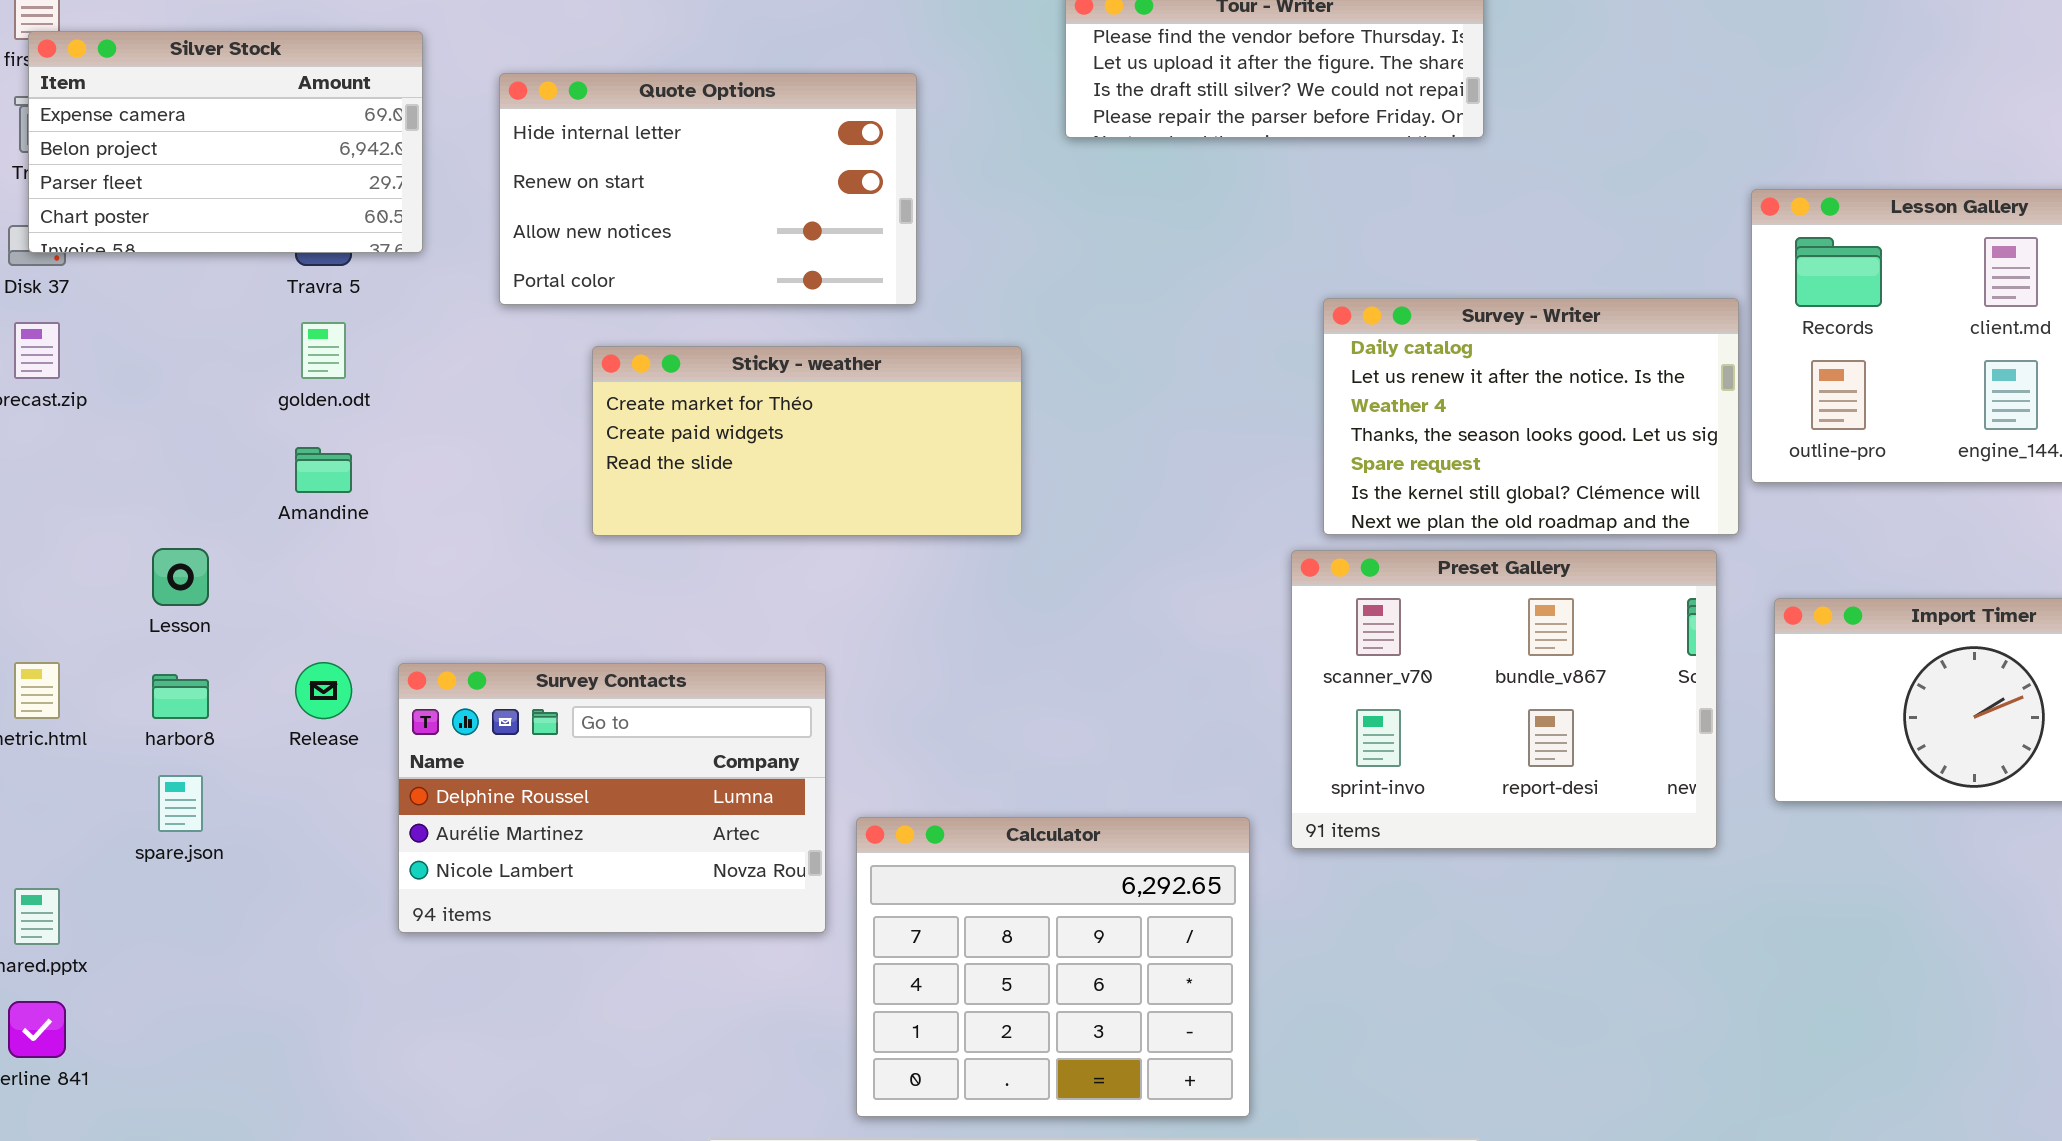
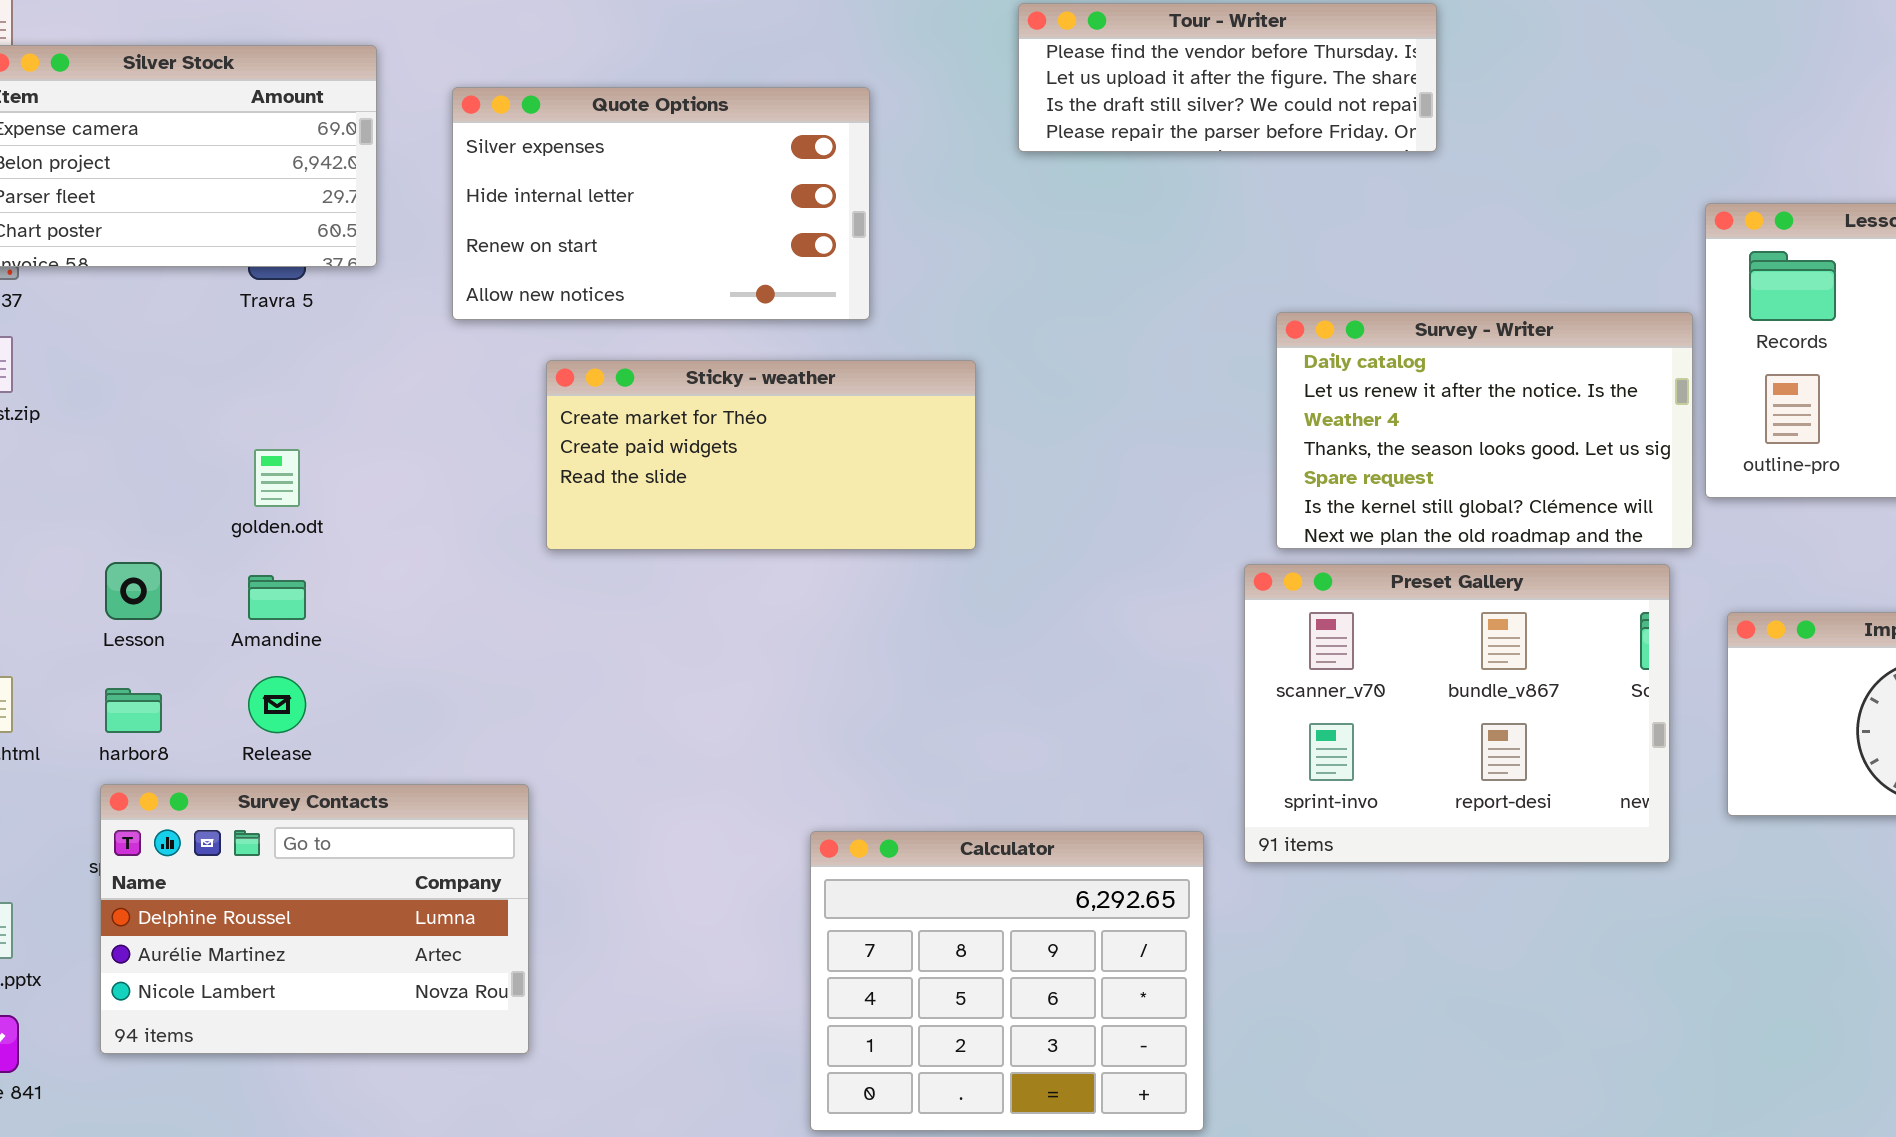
Quote Options: [499,73,917,305] -> [452,87,870,320], scrolled up 1 row
golden.odt: [301,322,346,379] -> [254,449,300,507], moved
Amandine: [295,447,352,493] -> [248,575,306,620], moved
Survey Contacts: [398,663,826,933] -> [100,784,529,1054], moved

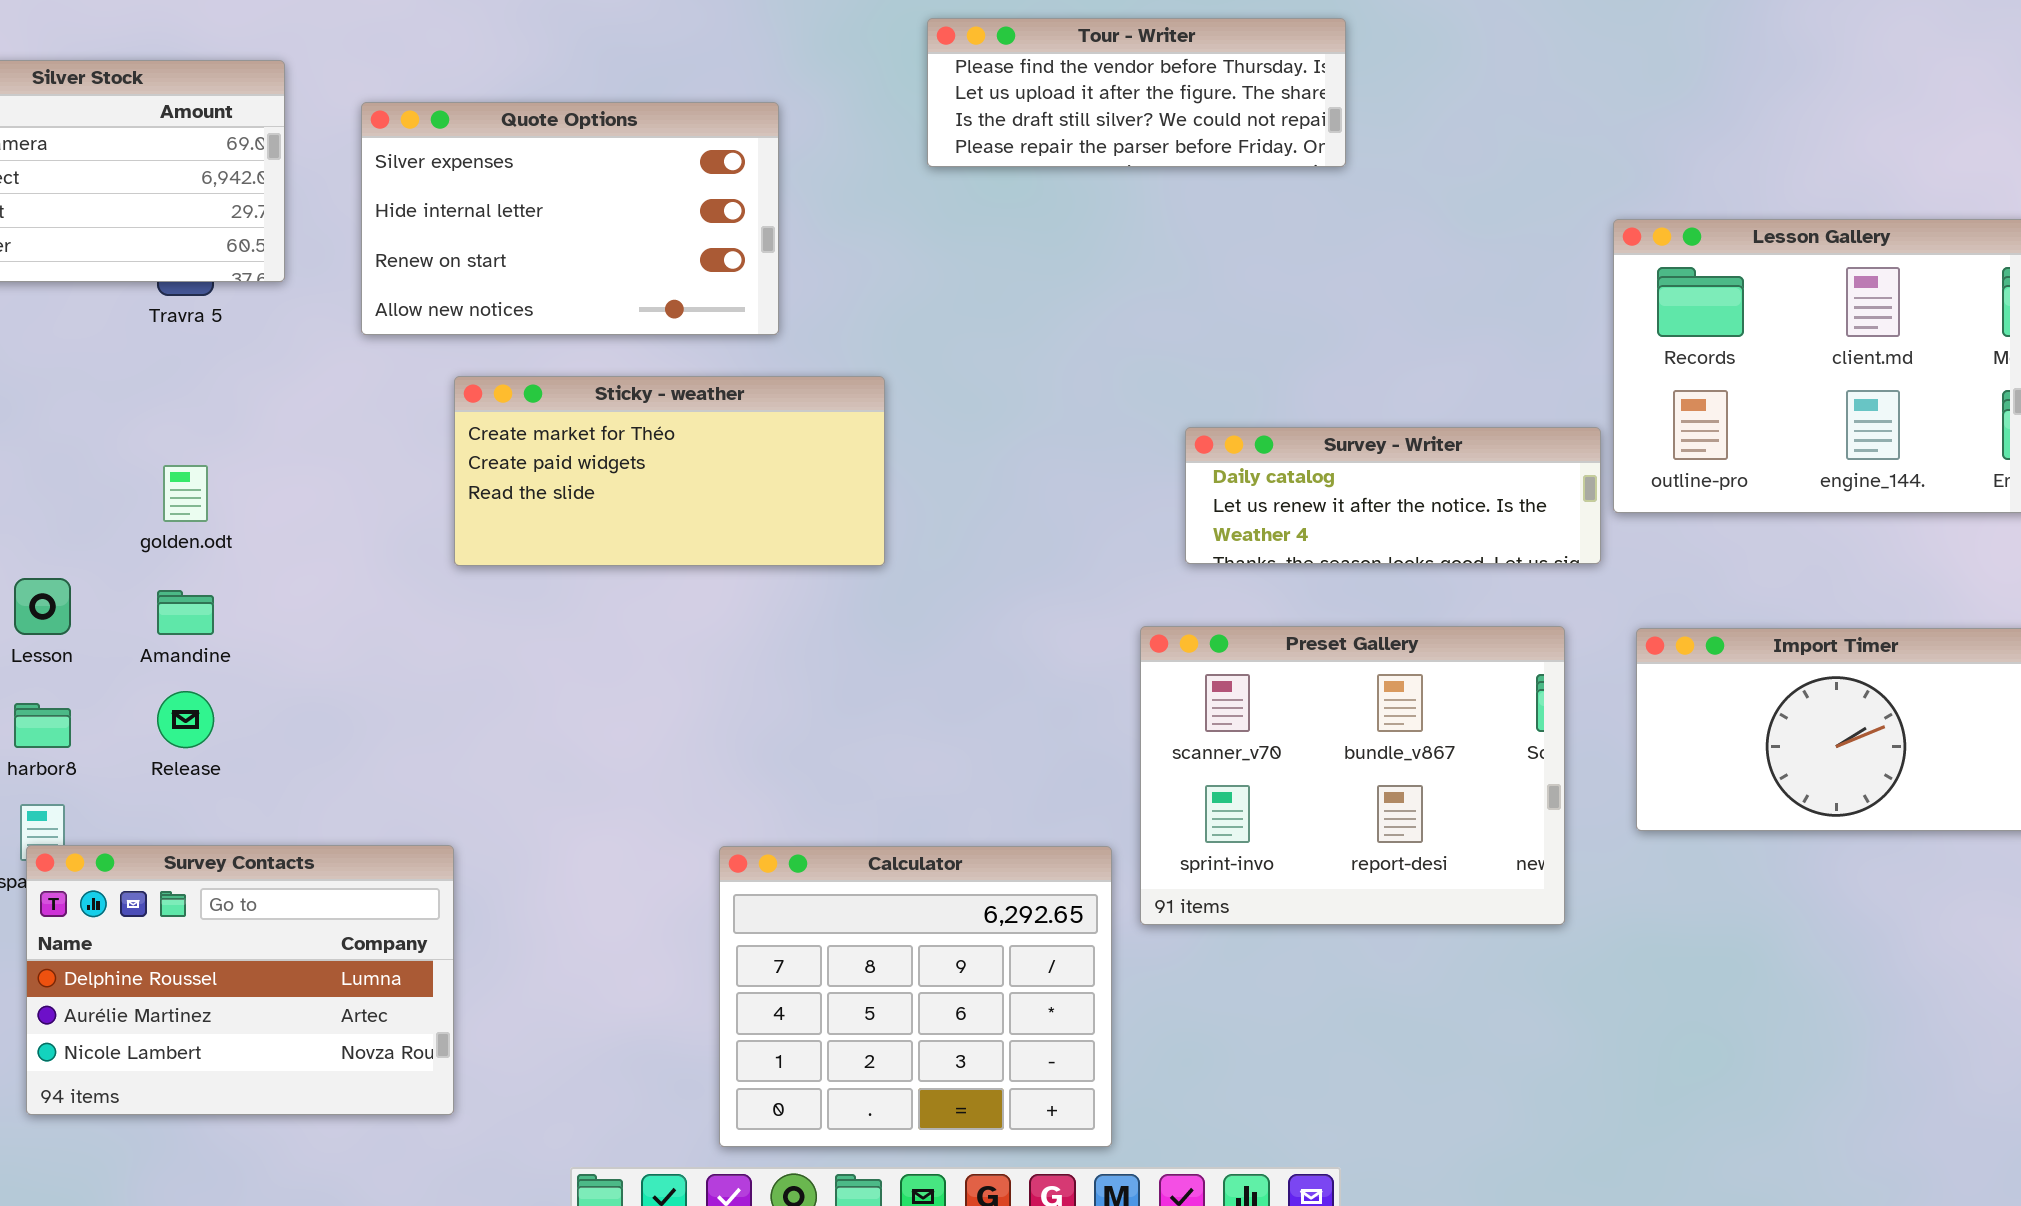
Survey - Writer: [1276,312,1693,549] -> [1185,427,1601,564], resized
Preset Gallery: [1244,564,1670,863] -> [1140,626,1565,925], moved
Survey Contacts: [100,784,529,1054] -> [26,845,454,1115], moved

